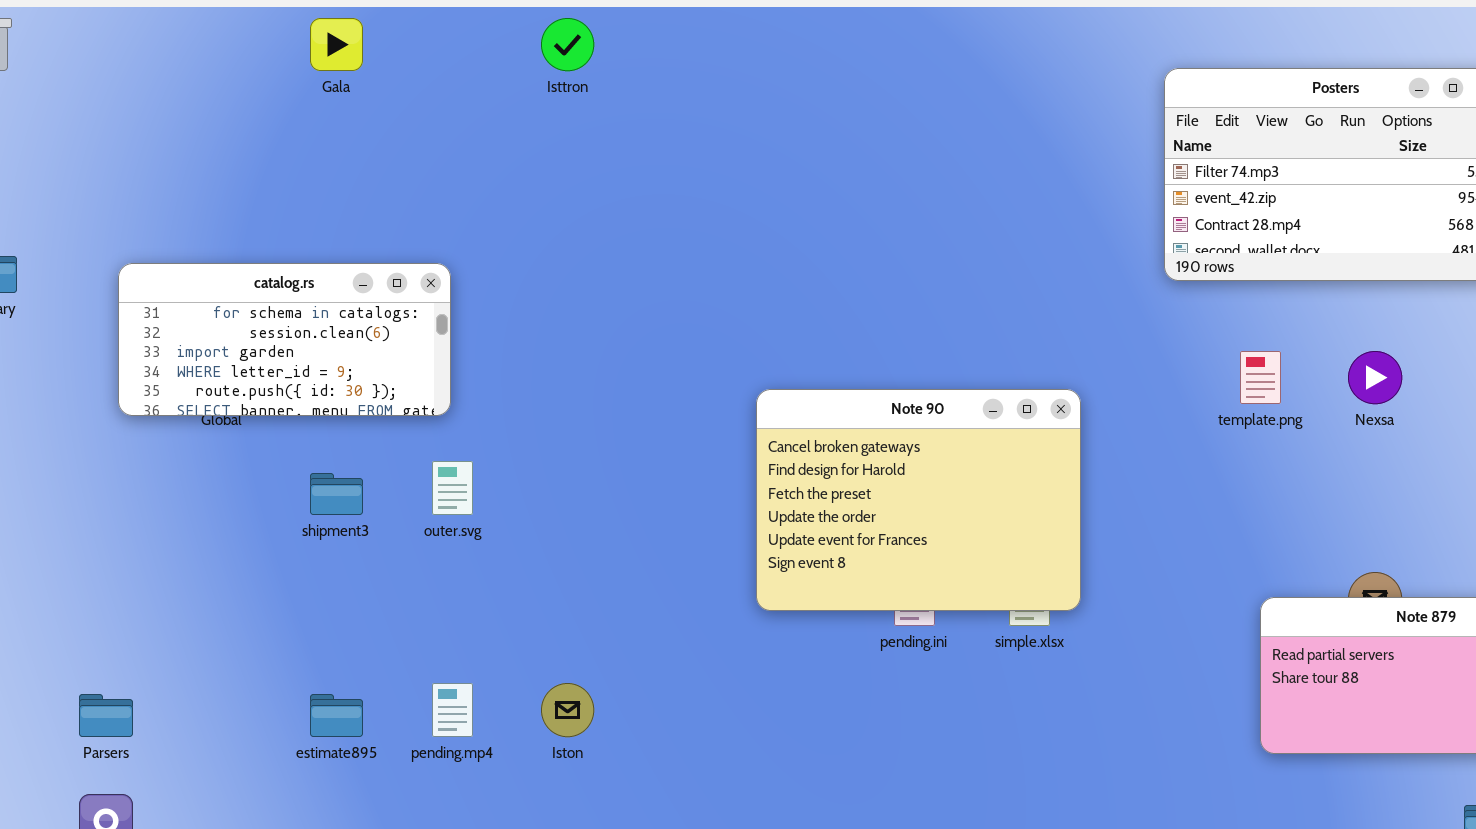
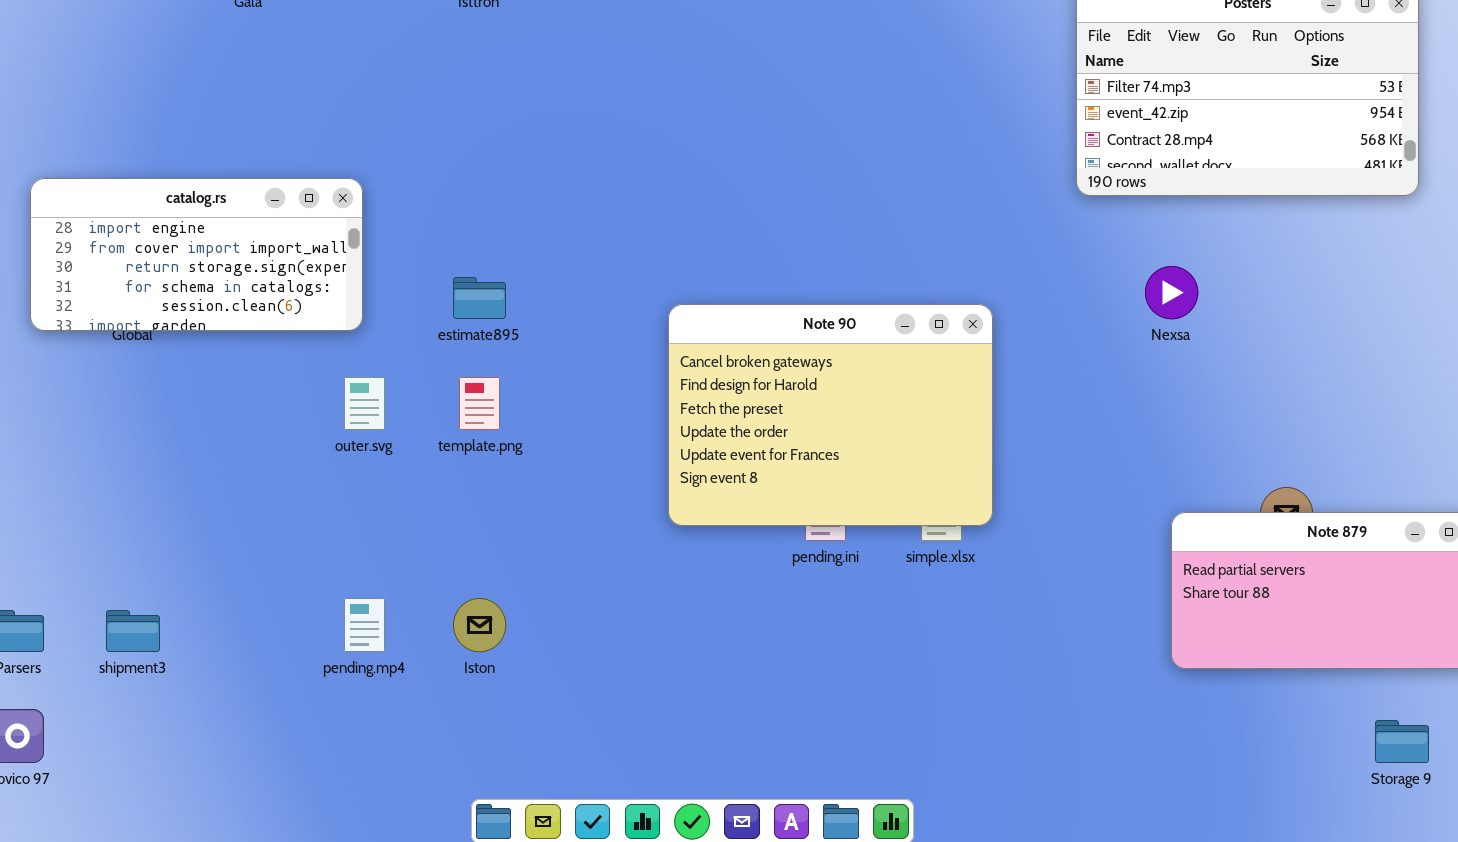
catalog.rs: [118,263,451,416] -> [30,178,363,331], scrolled up 3 rows
template.png: [1240,351,1281,404] -> [459,377,500,430], moved
Nexsa: [1348,351,1402,404] -> [1145,266,1198,319], moved
shipment3: [310,473,363,515] -> [106,610,160,652], moved
estimate895: [310,694,363,737] -> [453,277,506,319], moved

